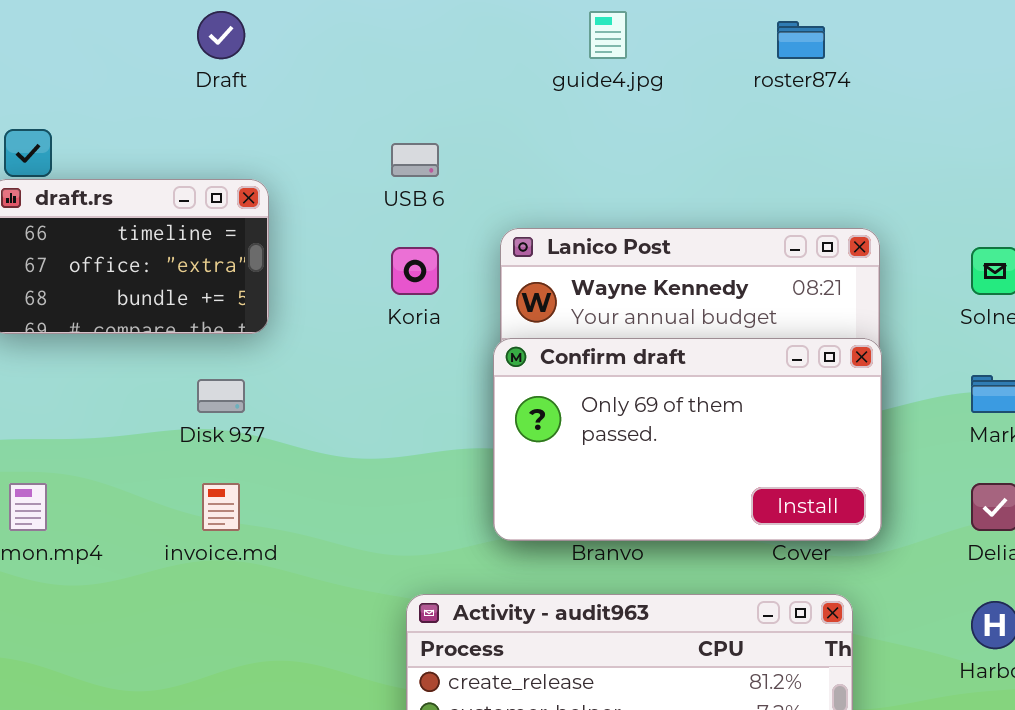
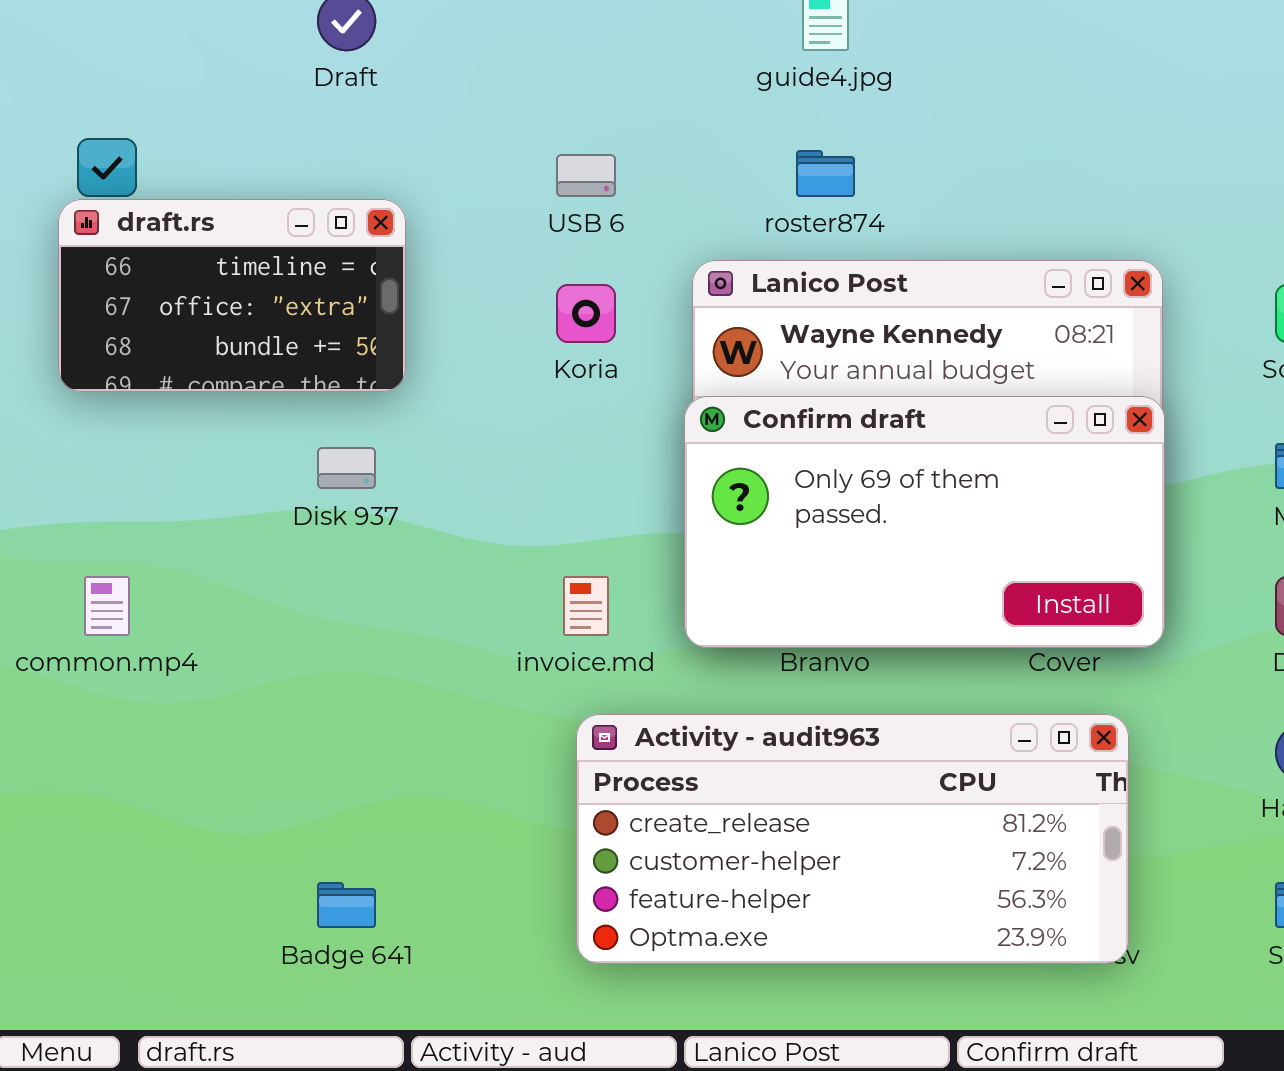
roster874: [777,21,825,59] -> [796,150,855,197], moved
invoice.md: [202,483,240,531] -> [563,576,609,636], moved

